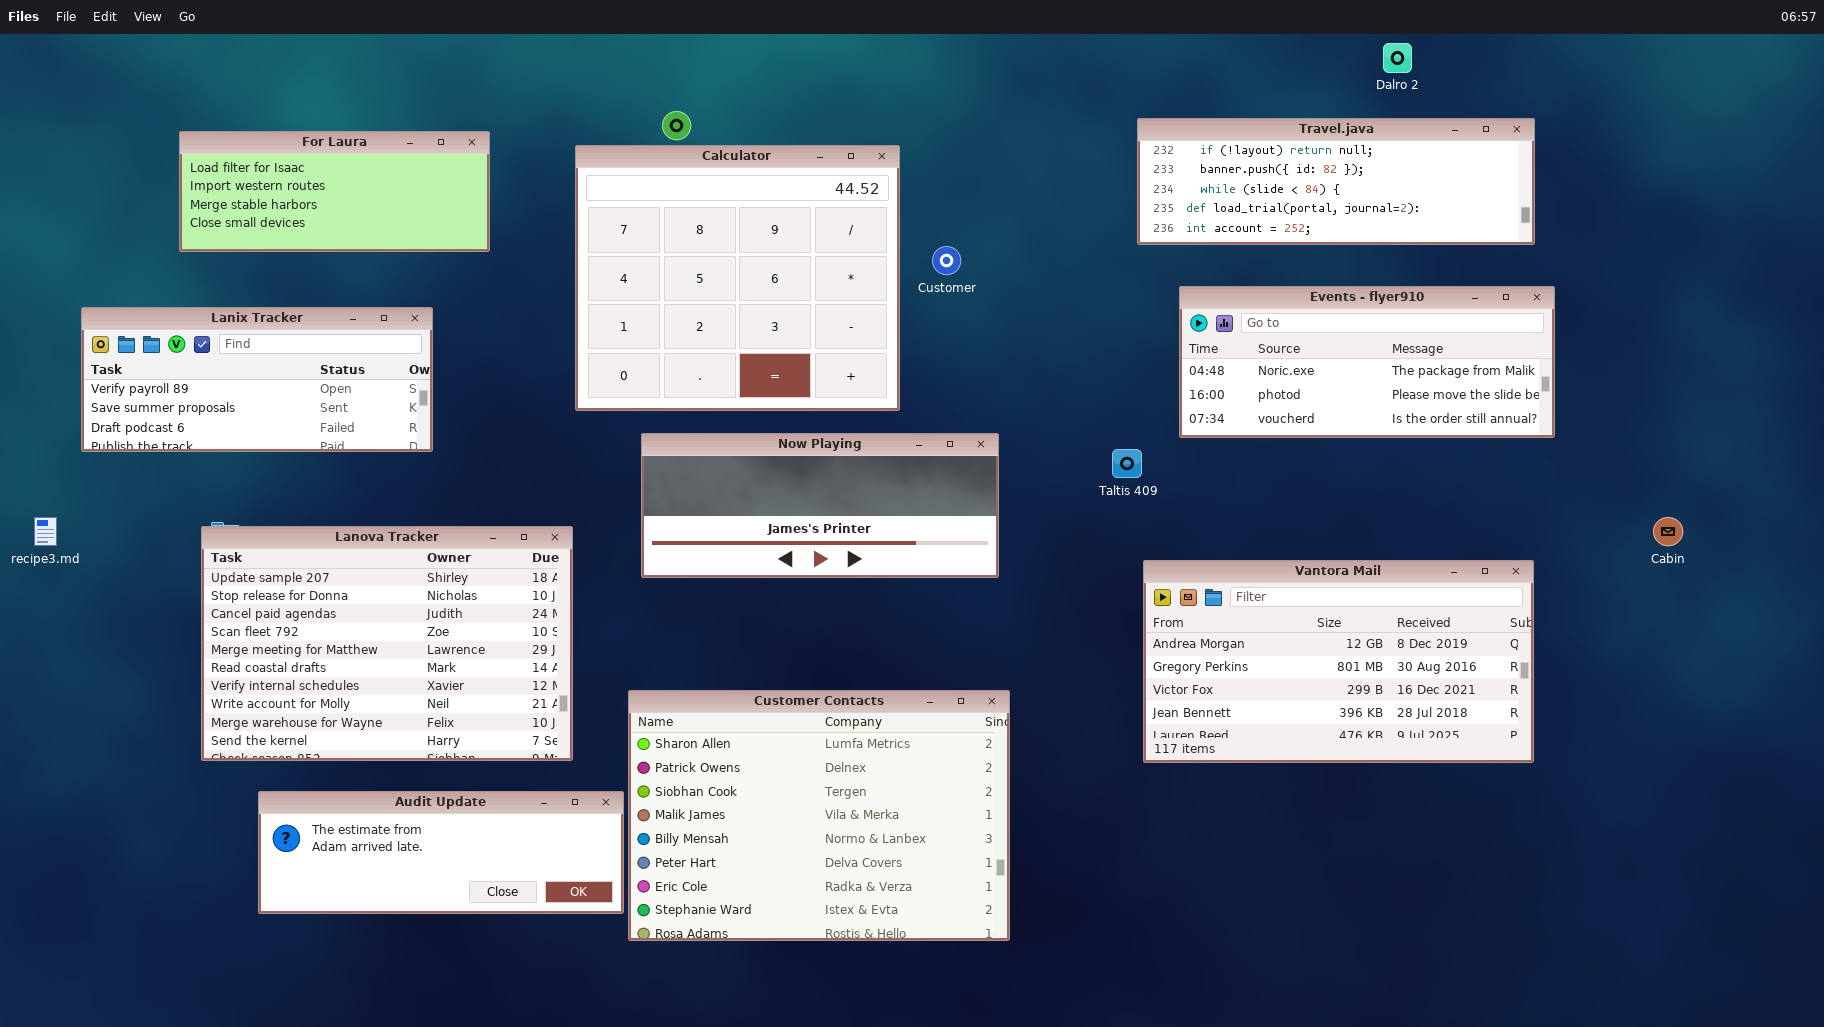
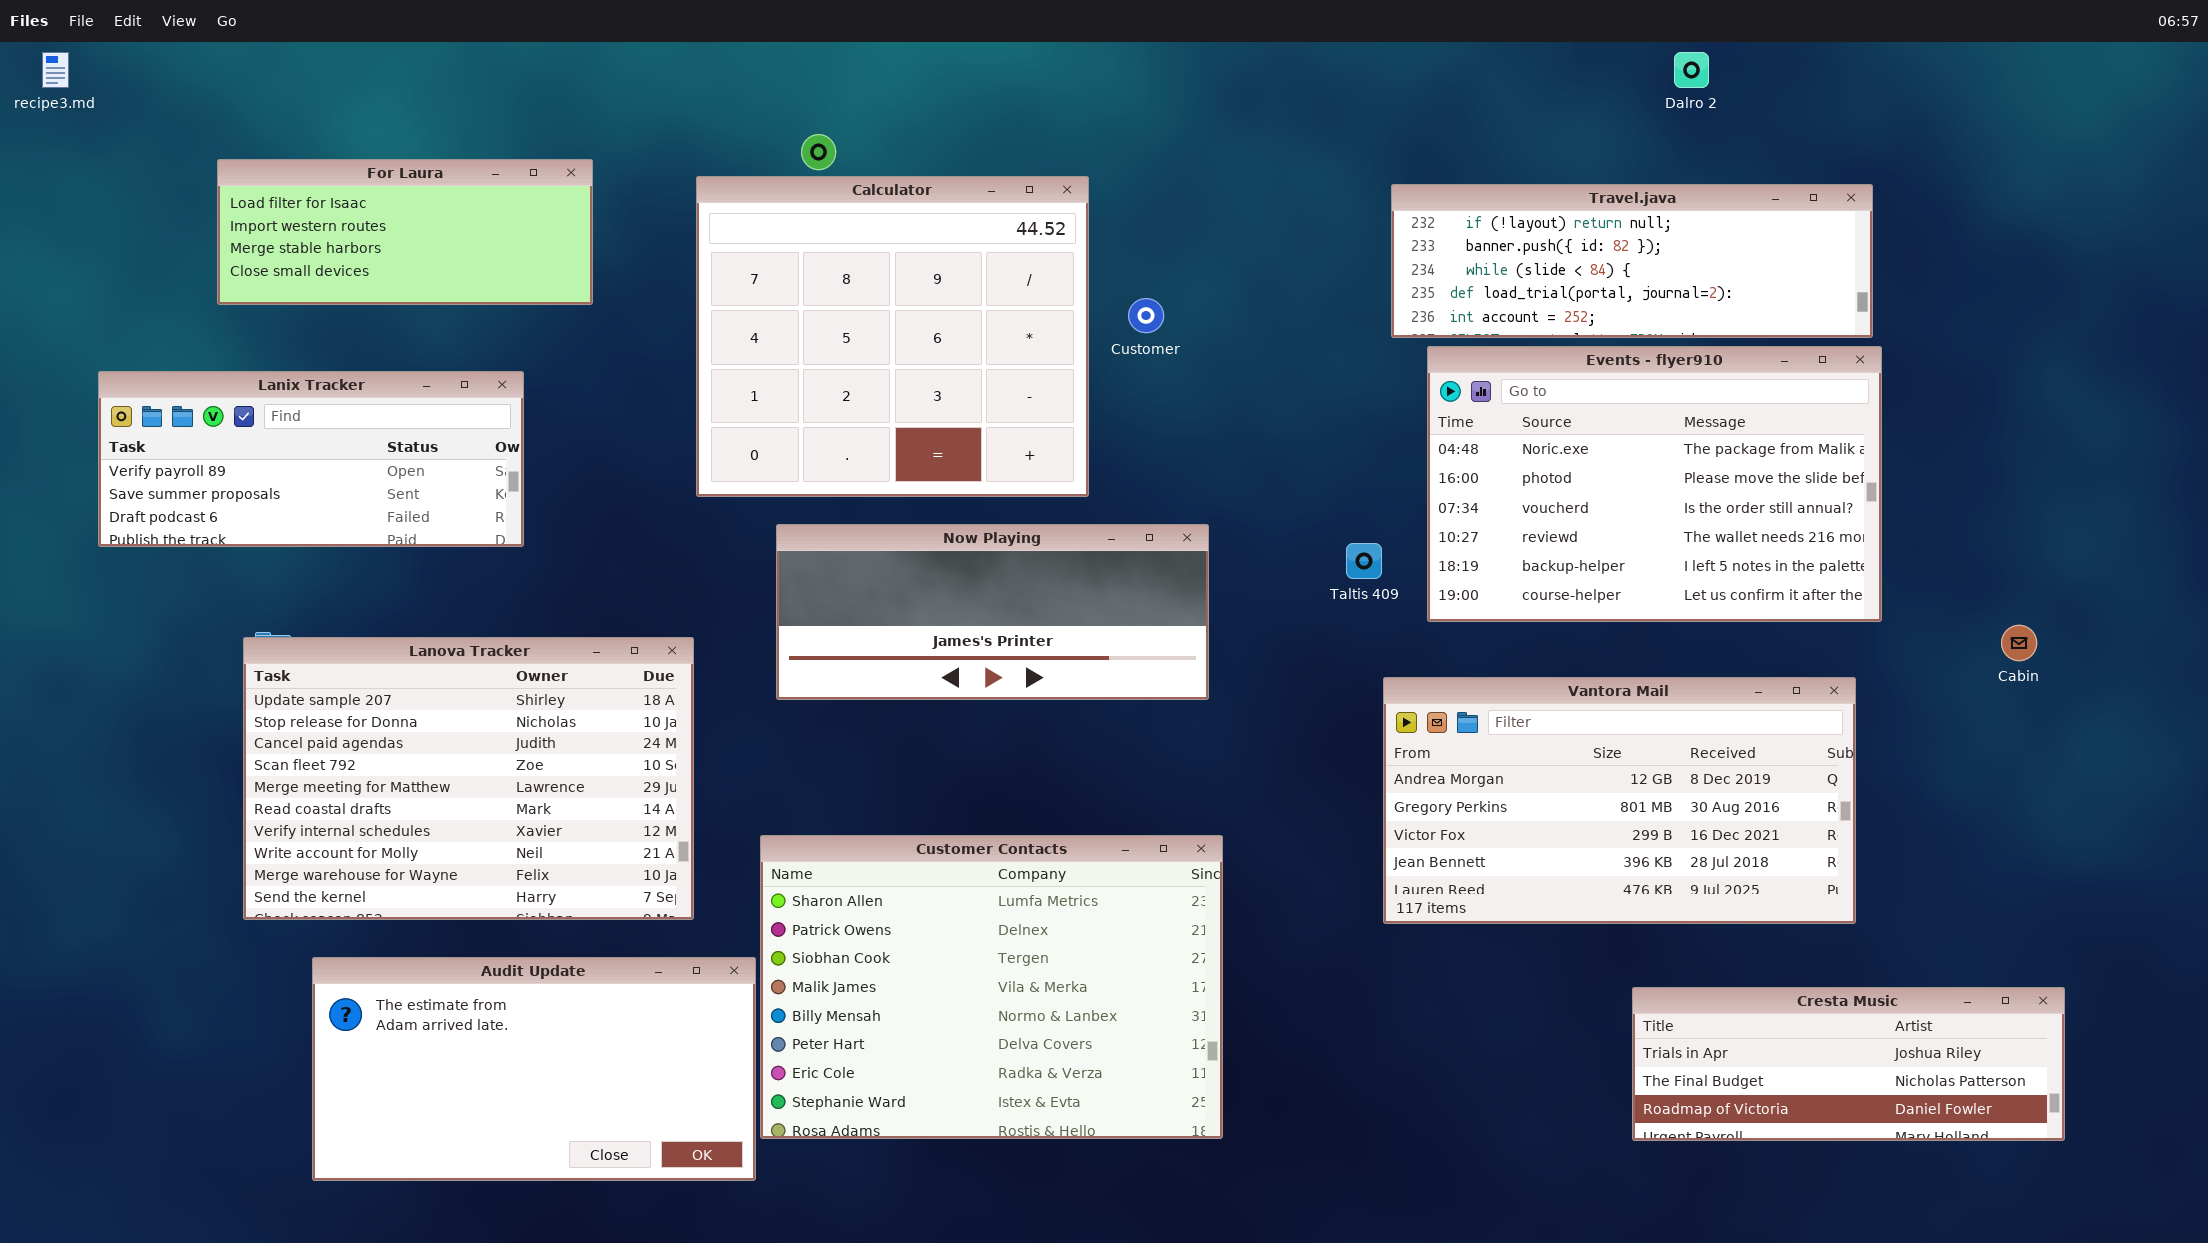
Travel.java: [1137,118,1535,245] -> [1391,184,1873,338], moved
Events - flyer910: [1179,286,1555,438] -> [1427,346,1882,622], resized
recipe3.md: [34,517,57,546] -> [42,52,69,88], moved
Audit Update: [258,791,624,914] -> [312,957,756,1181], resized
Cresta Music: none -> [1632,987,2065,1141], opened

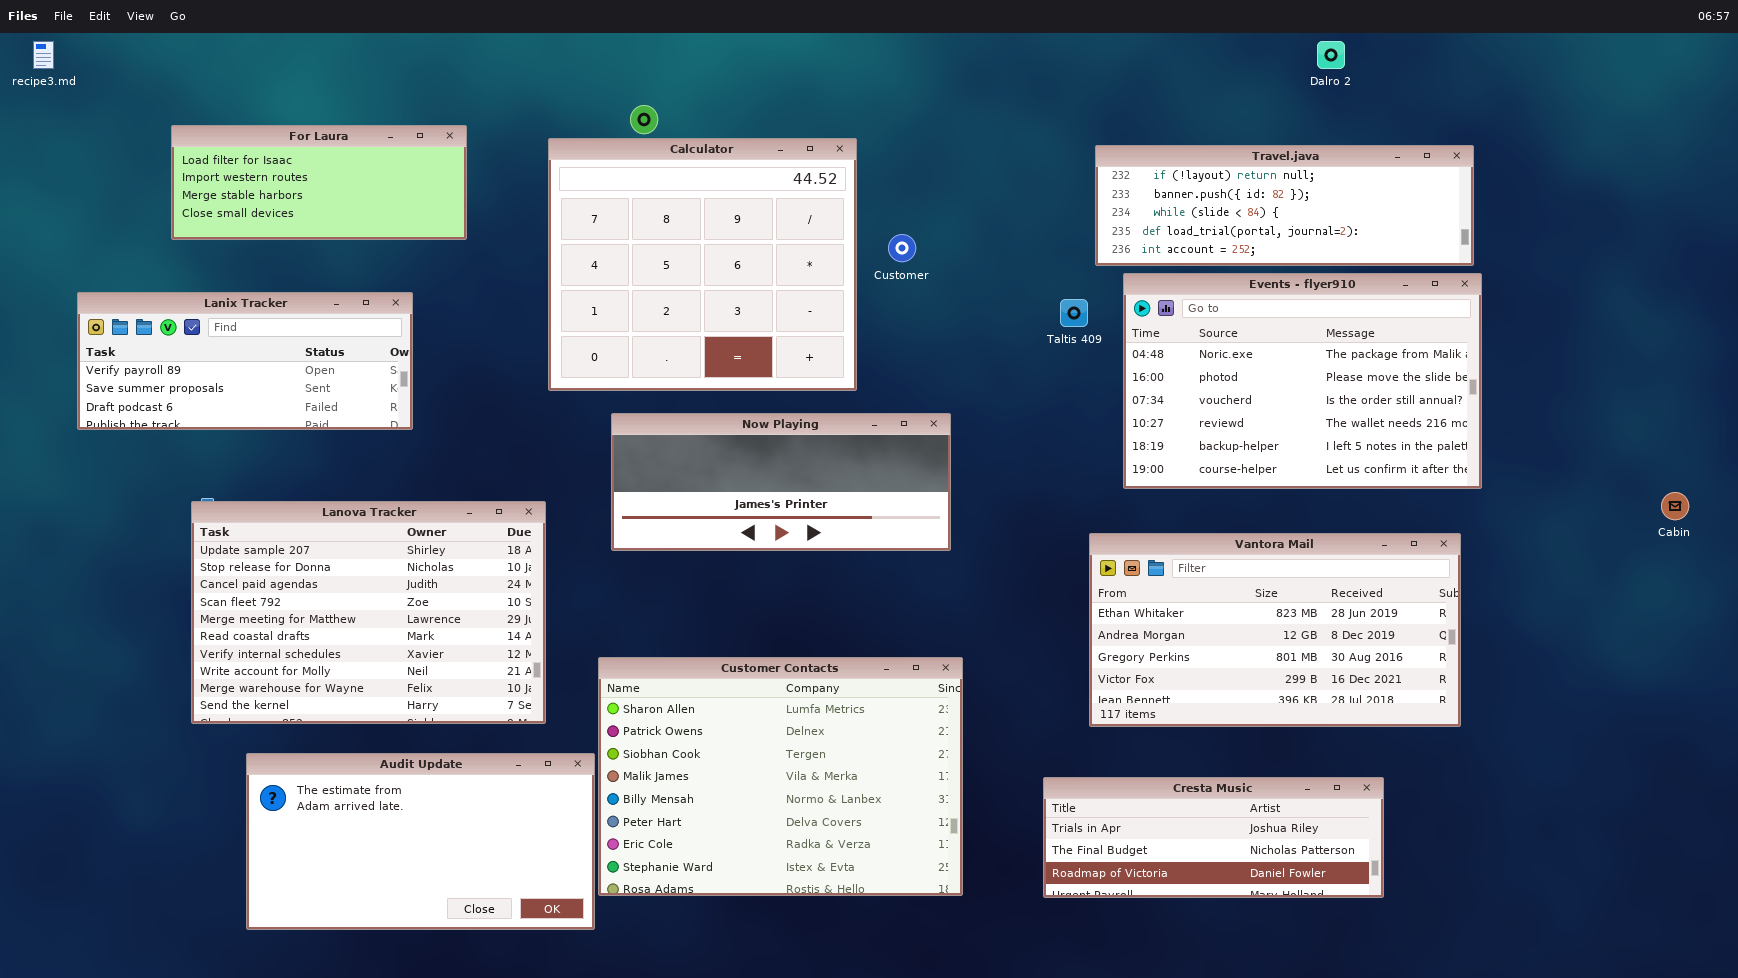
Taltis 409: [1346,543,1382,579] -> [1060,299,1088,327], moved
Cabin: [2001,625,2037,661] -> [1661,492,1689,520], moved
Vantora Mail: [1383,677,1856,924] -> [1089,533,1461,727], scrolled up 1 row
Cresta Music: [1632,987,2065,1141] -> [1043,777,1384,898], moved

